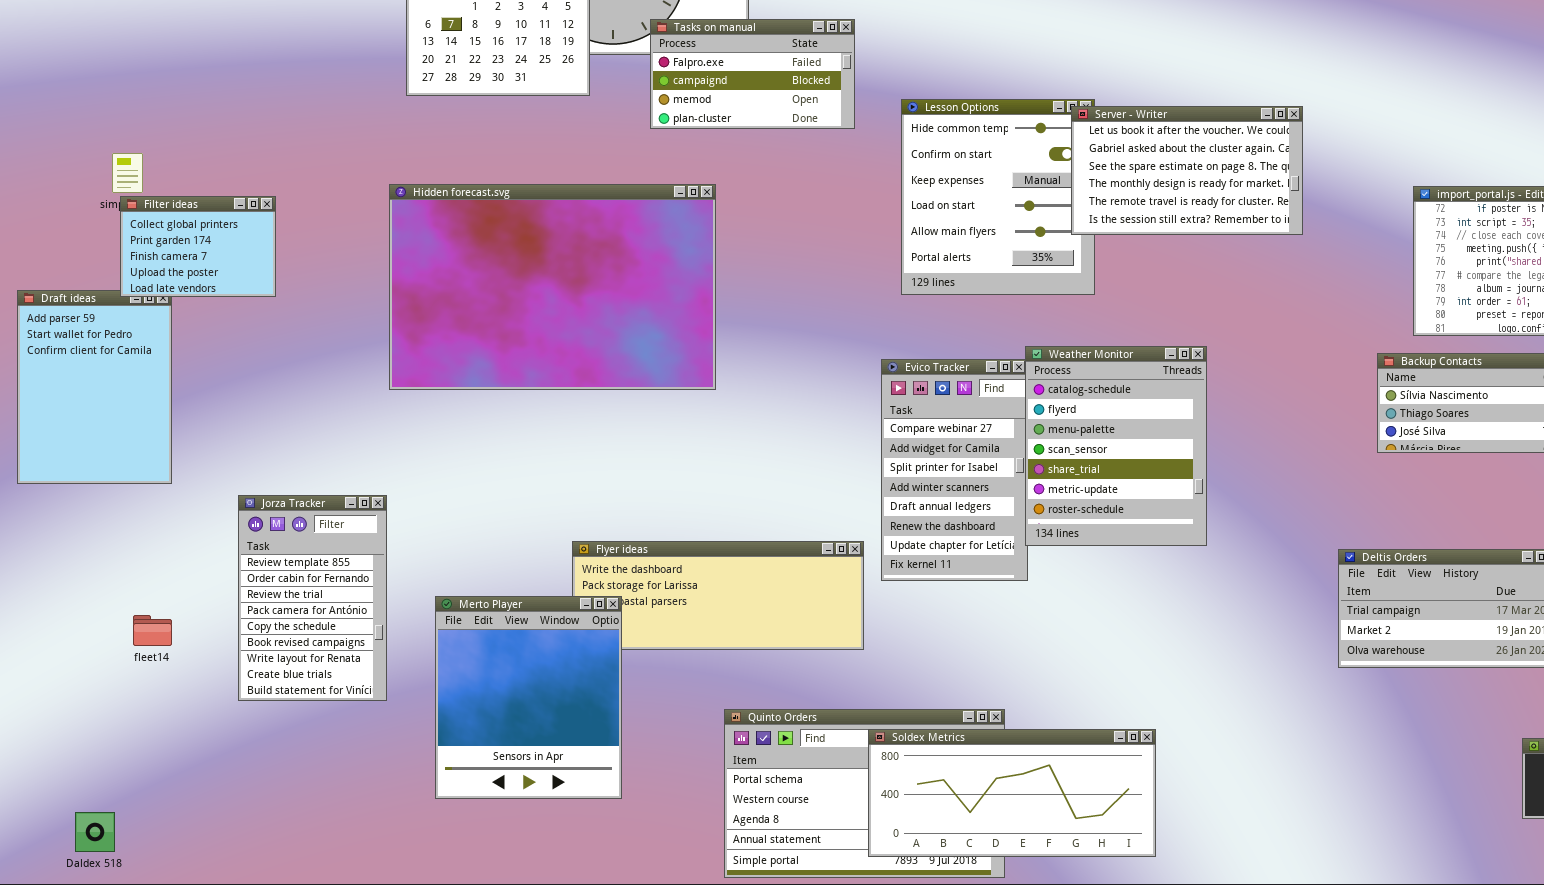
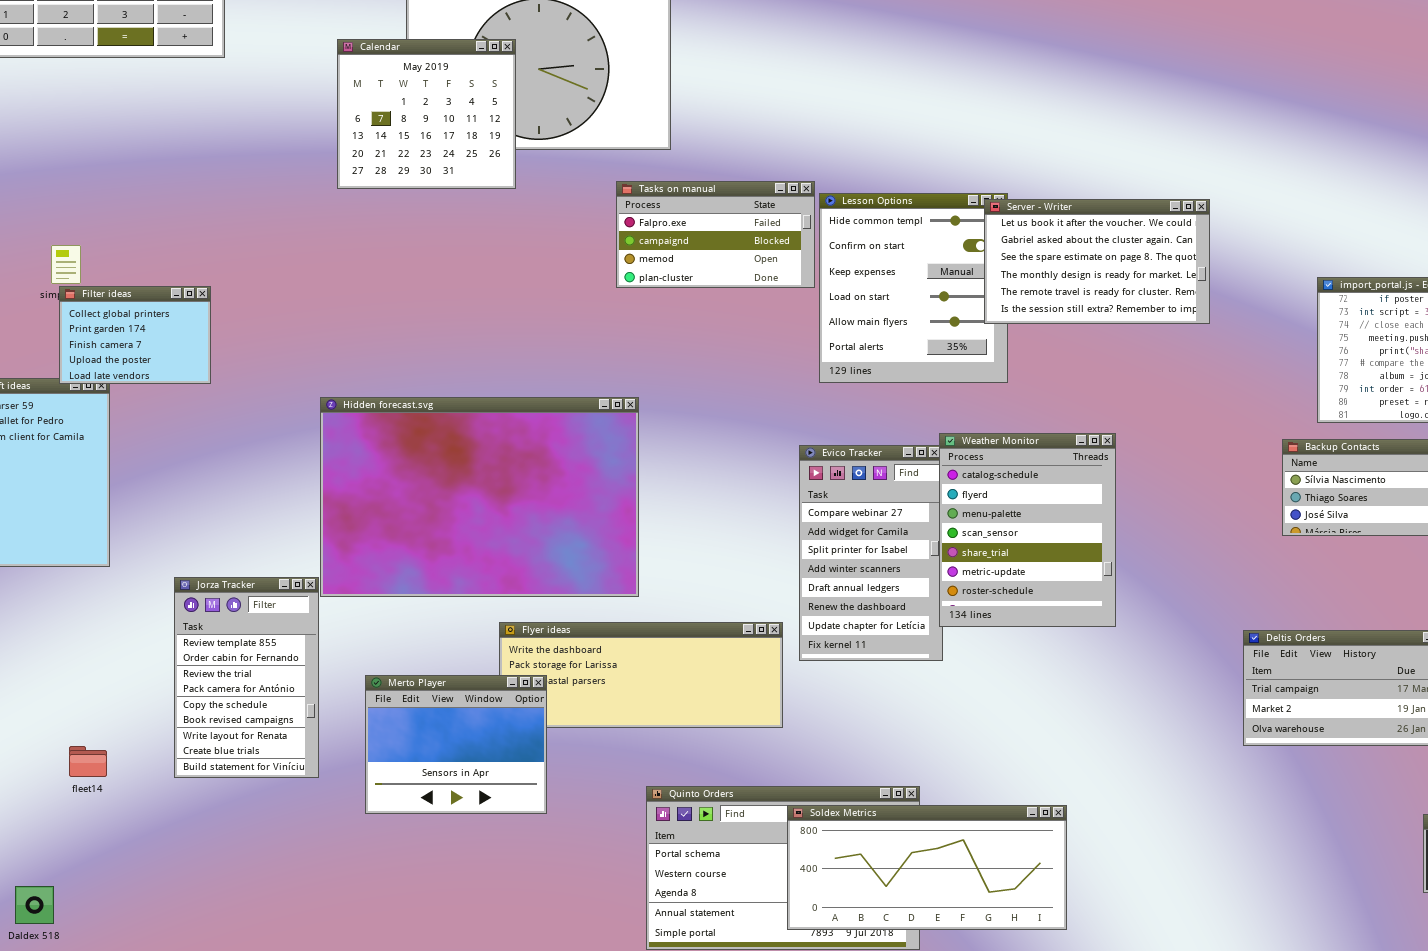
Tasks on manual: [650,19,855,129] -> [616,181,815,288], moved
Hidden forecast.svg: [389,184,716,390] -> [320,397,639,597], moved
Merto Player: [435,596,622,799] -> [365,675,547,814], resized
fleet14: [133,615,172,646] -> [69,746,107,777], moved

